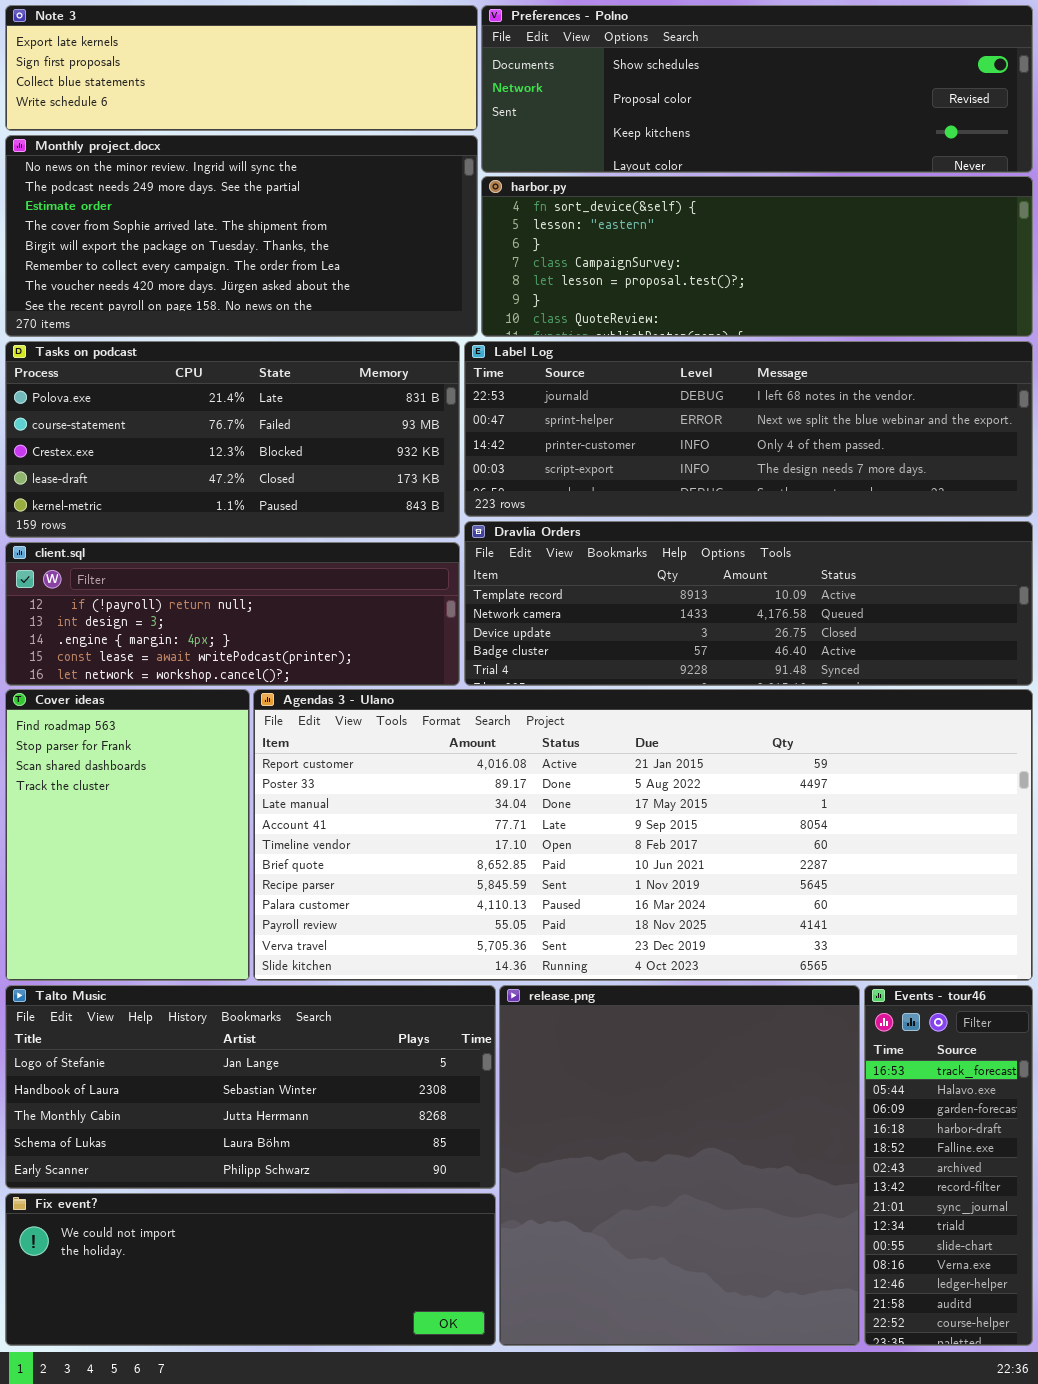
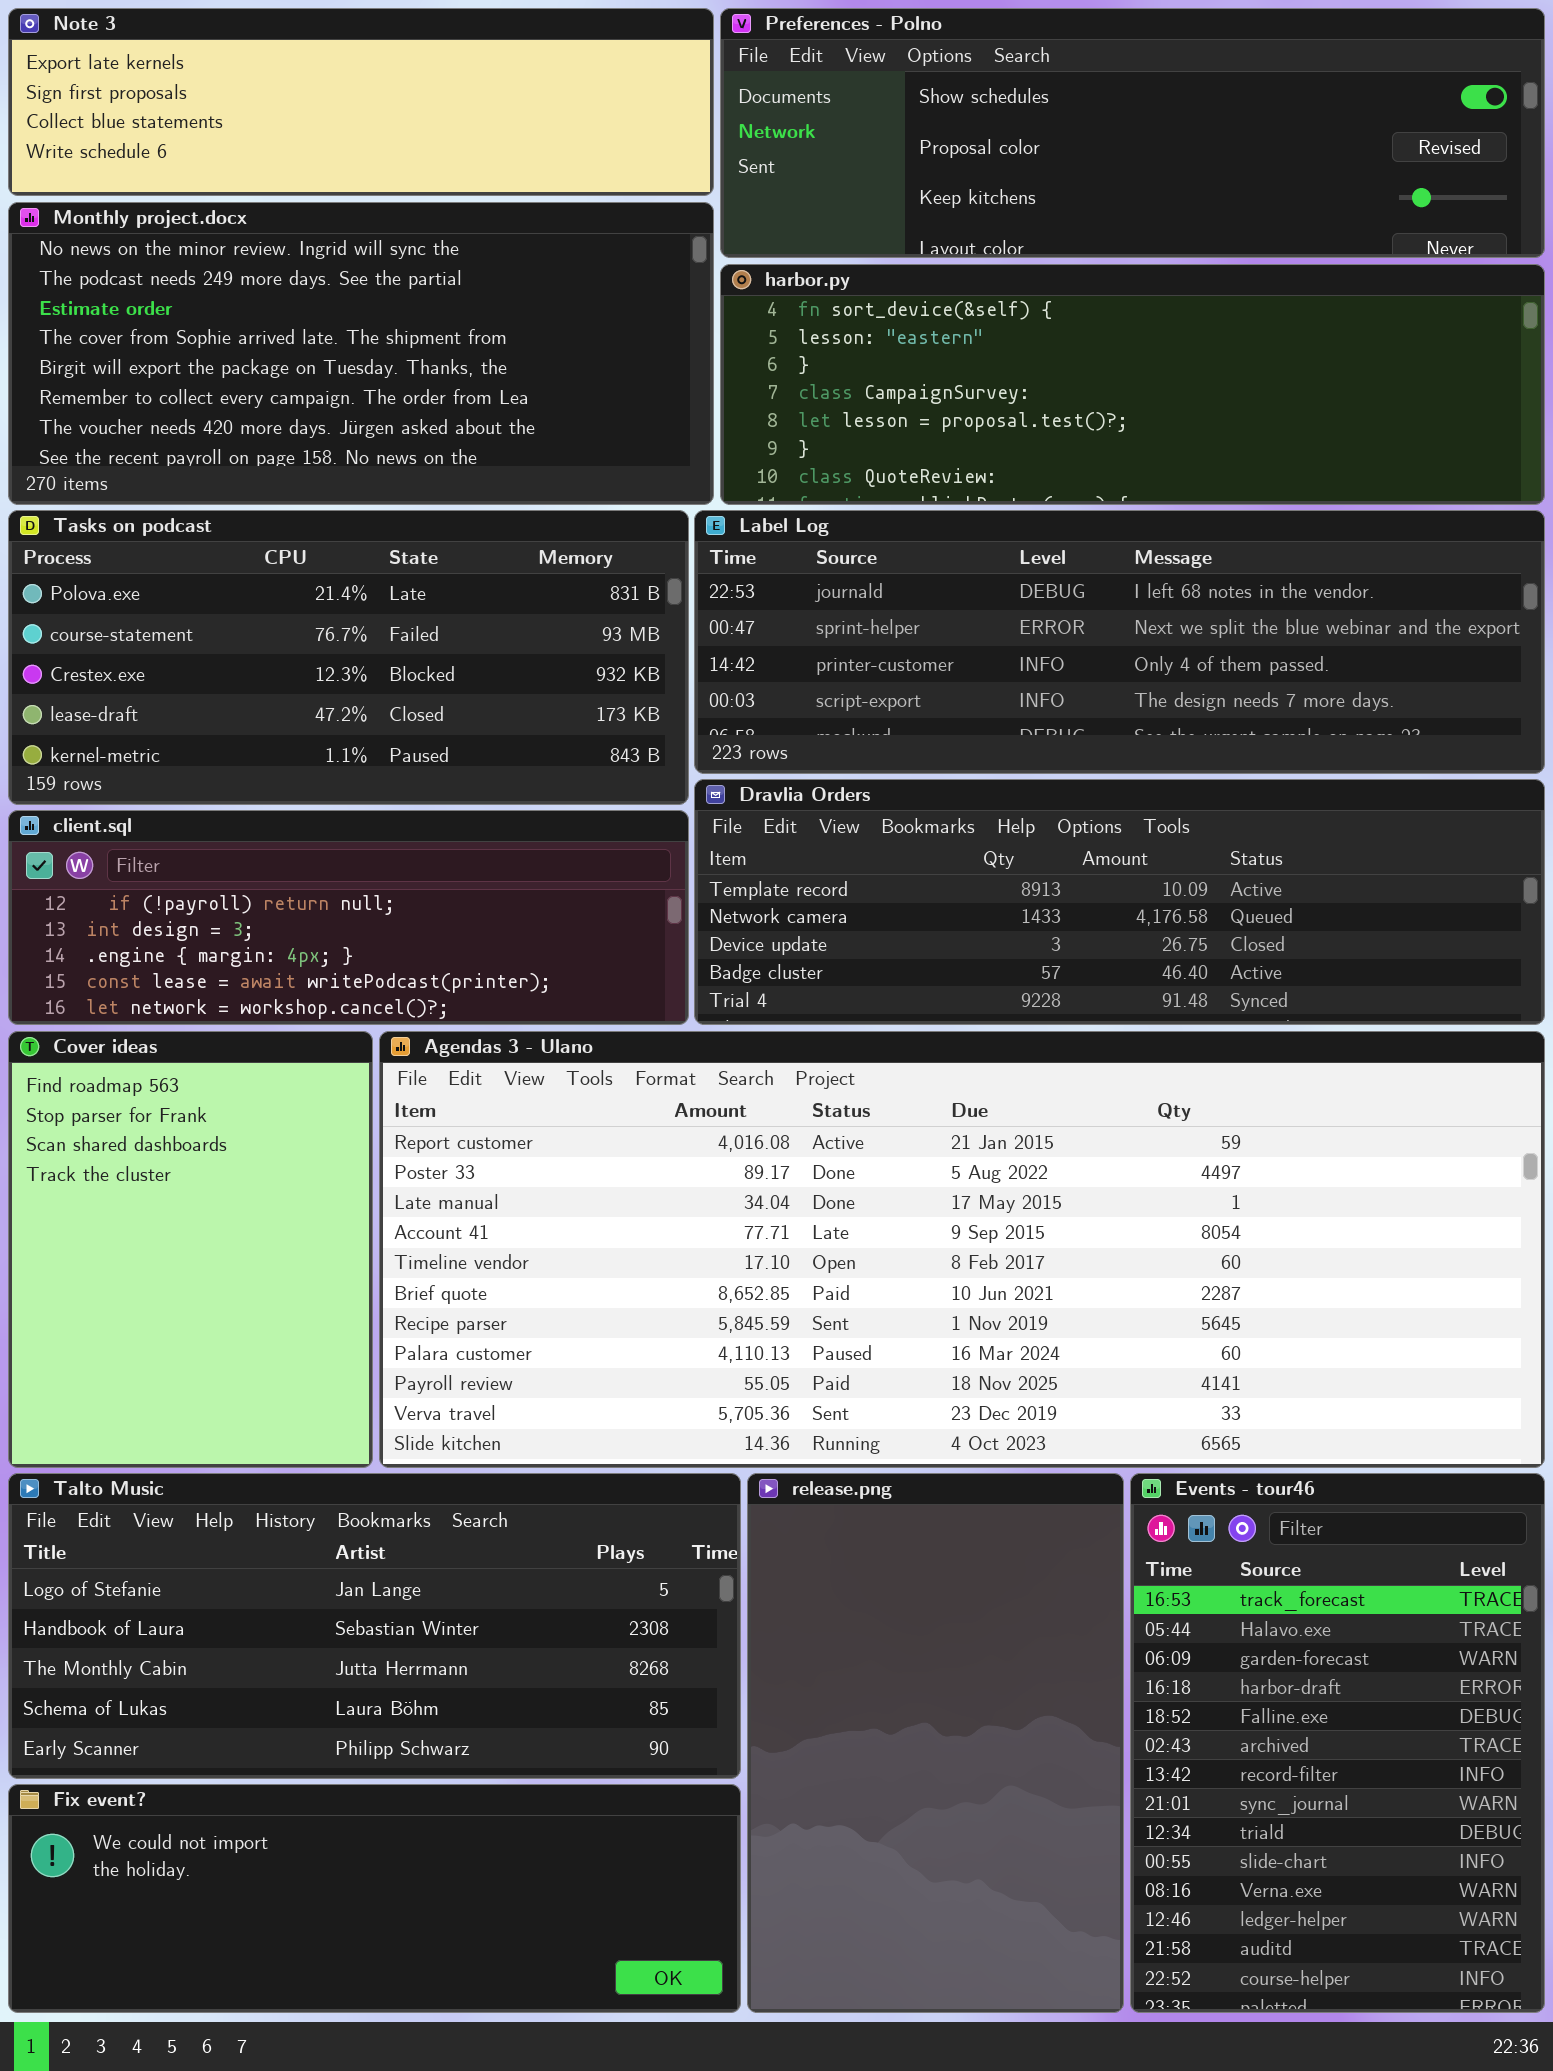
release.png: [499,985,860,1346] -> [747,1473,1124,2013], resized
Events - tour46: [864,985,1033,1346] -> [1130,1473,1545,2013], resized

